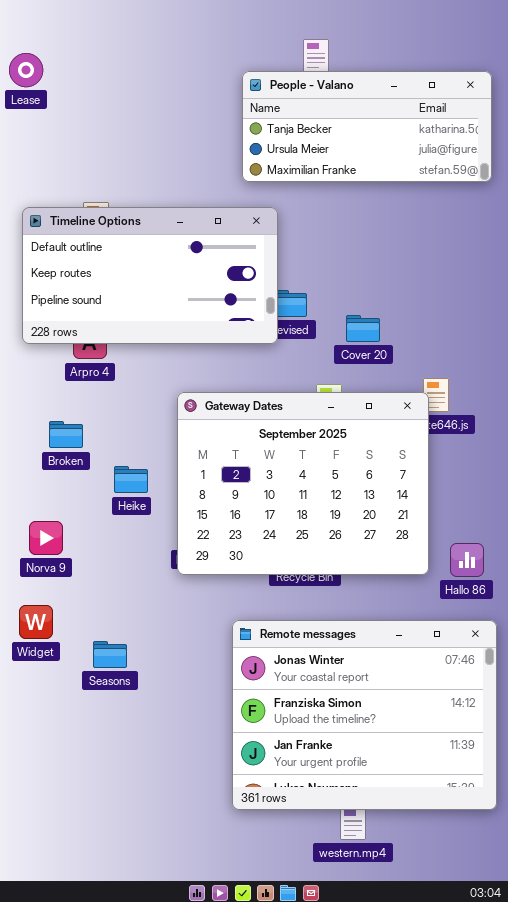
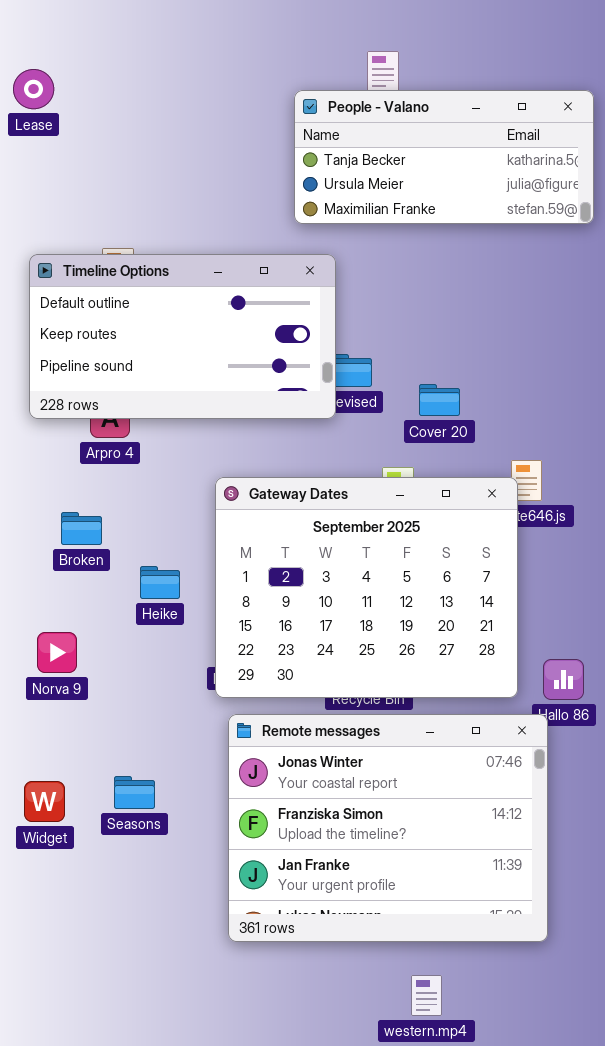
Widget: [19,605,53,639] -> [24,781,65,822], moved
Remote messages: [232,620,497,810] -> [228,714,548,942], moved

